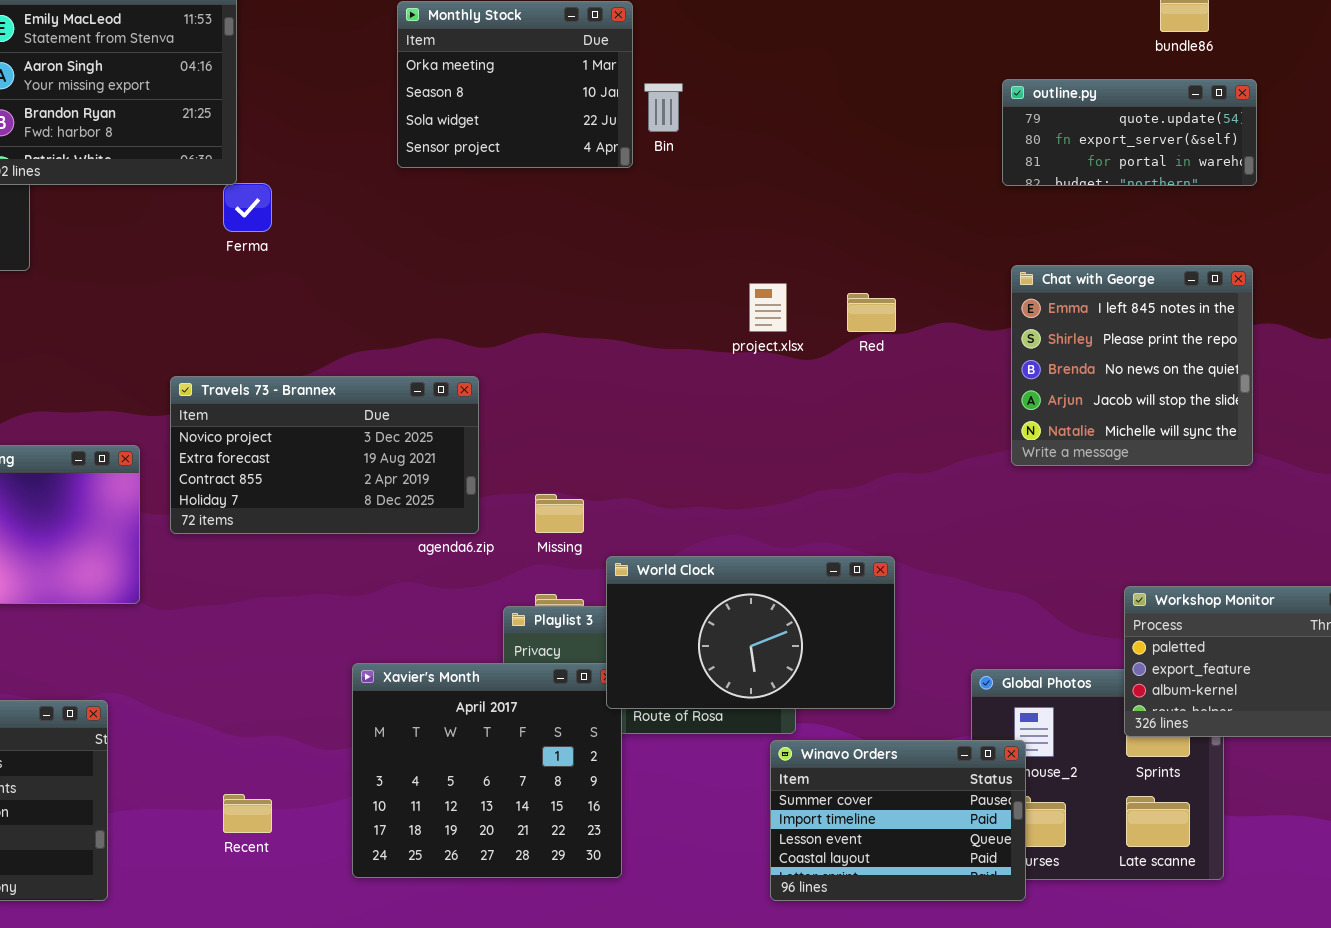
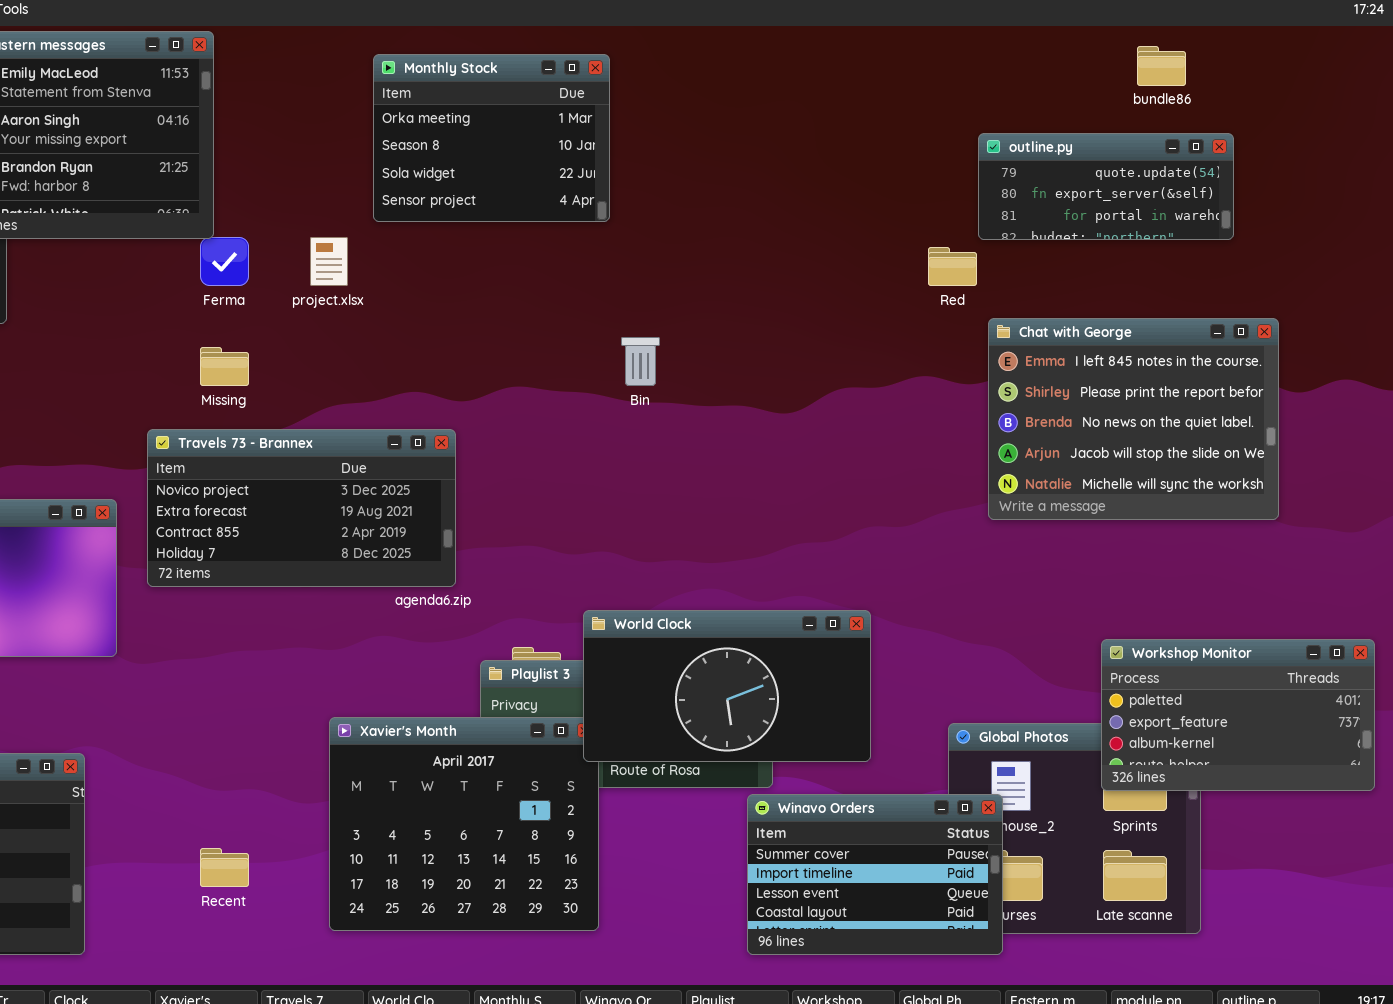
Bin: [644,83,683,132] -> [621,337,660,386], moved
Chat with George: [1011,265,1253,466] -> [988,318,1279,520], resized
project.xlsx: [749,283,787,332] -> [310,237,348,286], moved
Red: [847,293,896,332] -> [928,247,977,286], moved
Missing: [535,494,584,533] -> [200,347,249,386], moved

